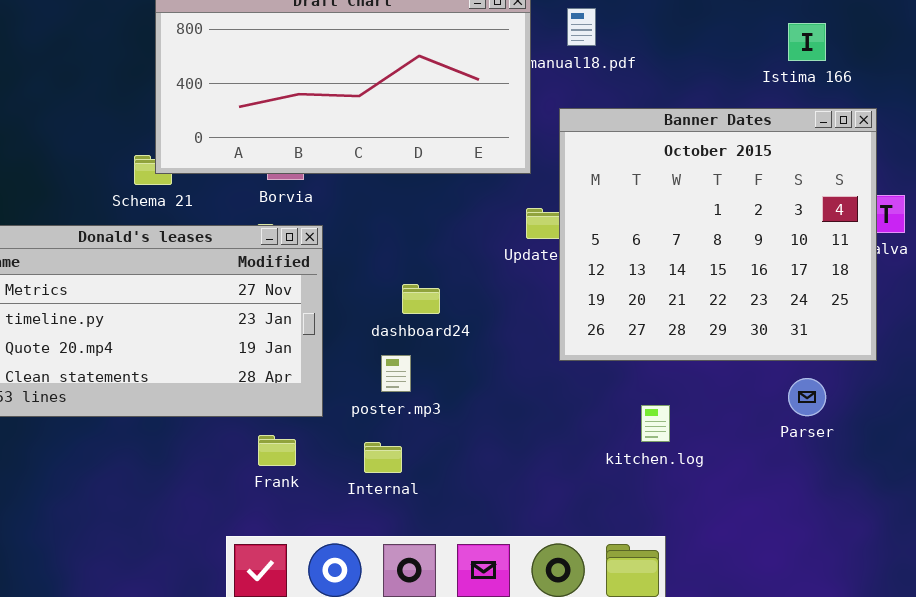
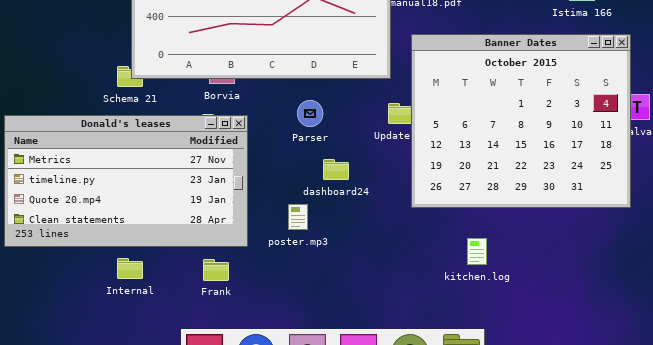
dashboard24: [402,284,440,314] -> [323,159,349,180], moved
Parser: [788,378,826,416] -> [297,100,323,127], moved
Internal: [364,442,402,473] -> [117,258,143,279], moved

